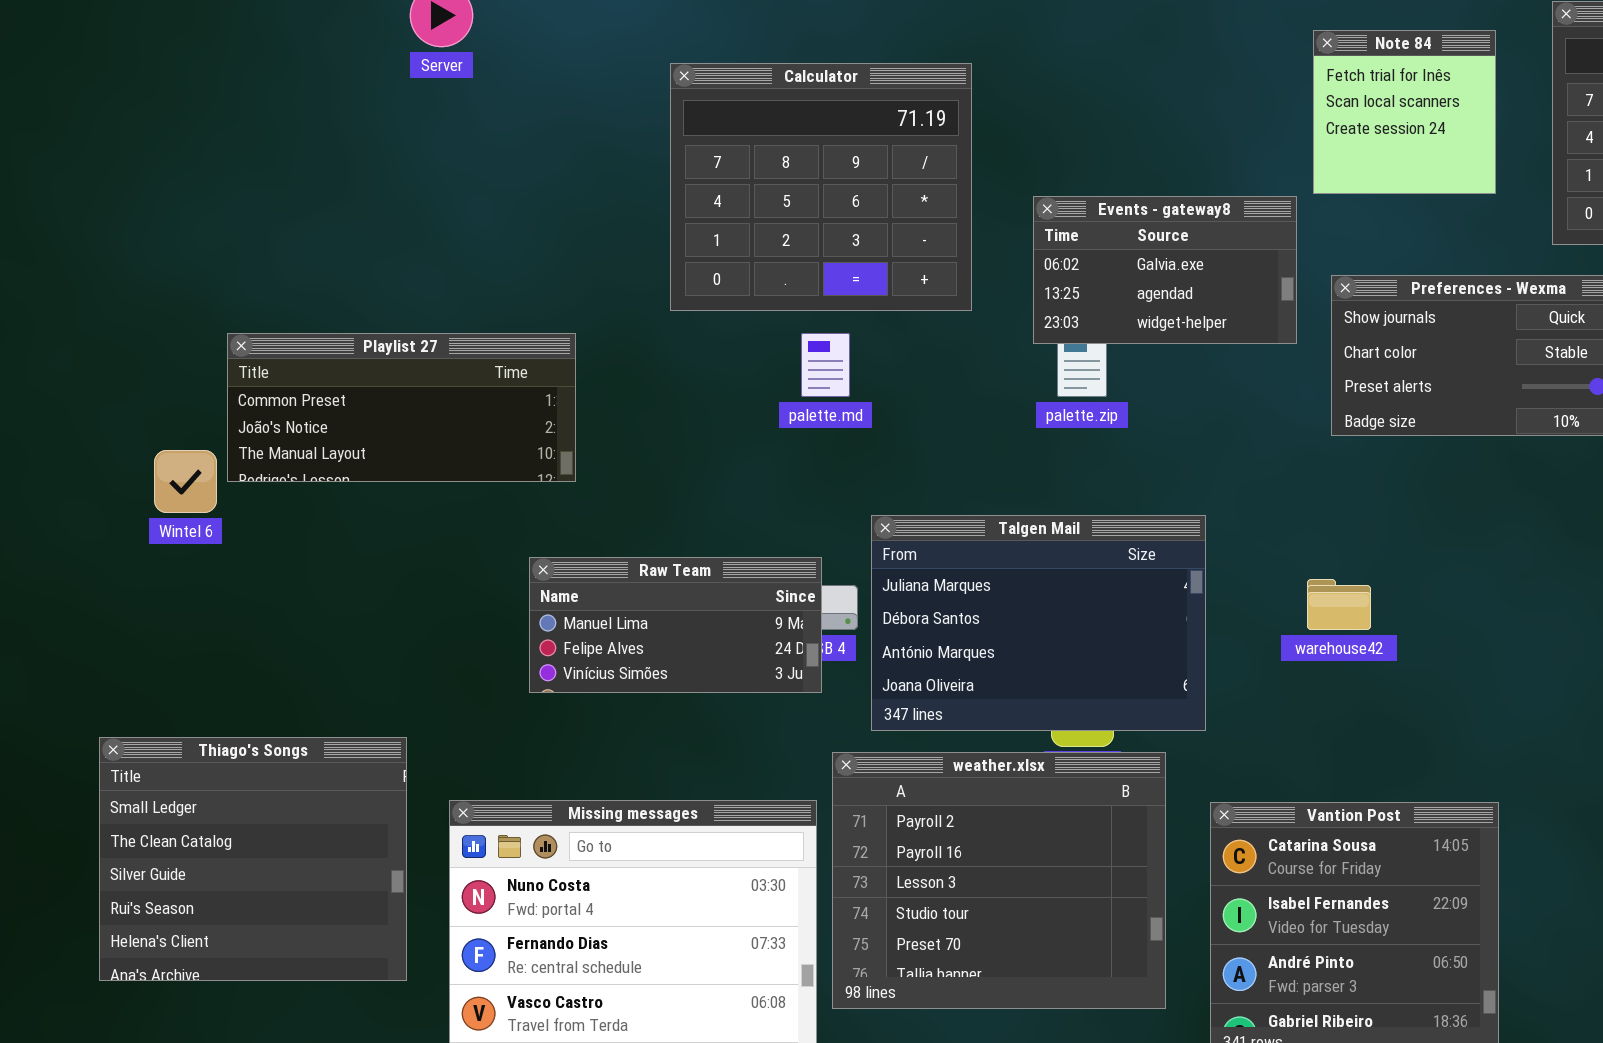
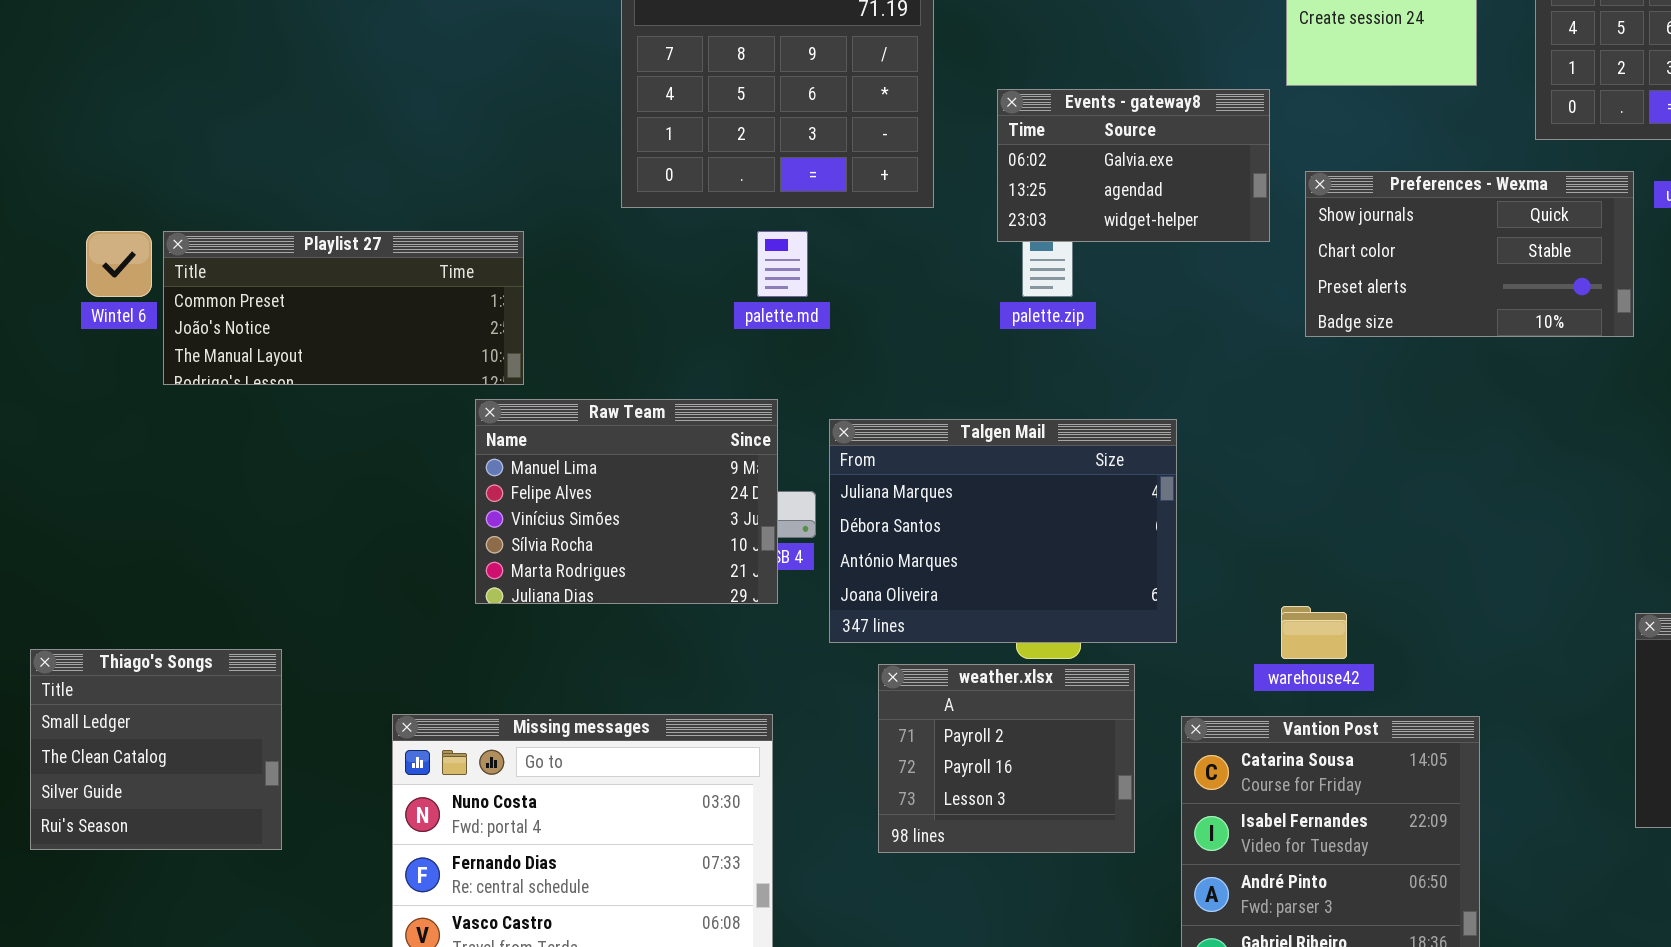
Wintel 6: [154,450,217,513] -> [86,231,152,297], moved
Raw Team: [529,557,822,693] -> [475,399,778,604], resized
warehouse42: [1307,579,1371,630] -> [1281,606,1347,659], moved
Thiago's Songs: [99,737,407,981] -> [30,649,282,850], resized
weather.xlsx: [832,752,1166,1009] -> [878,664,1135,853], resized

